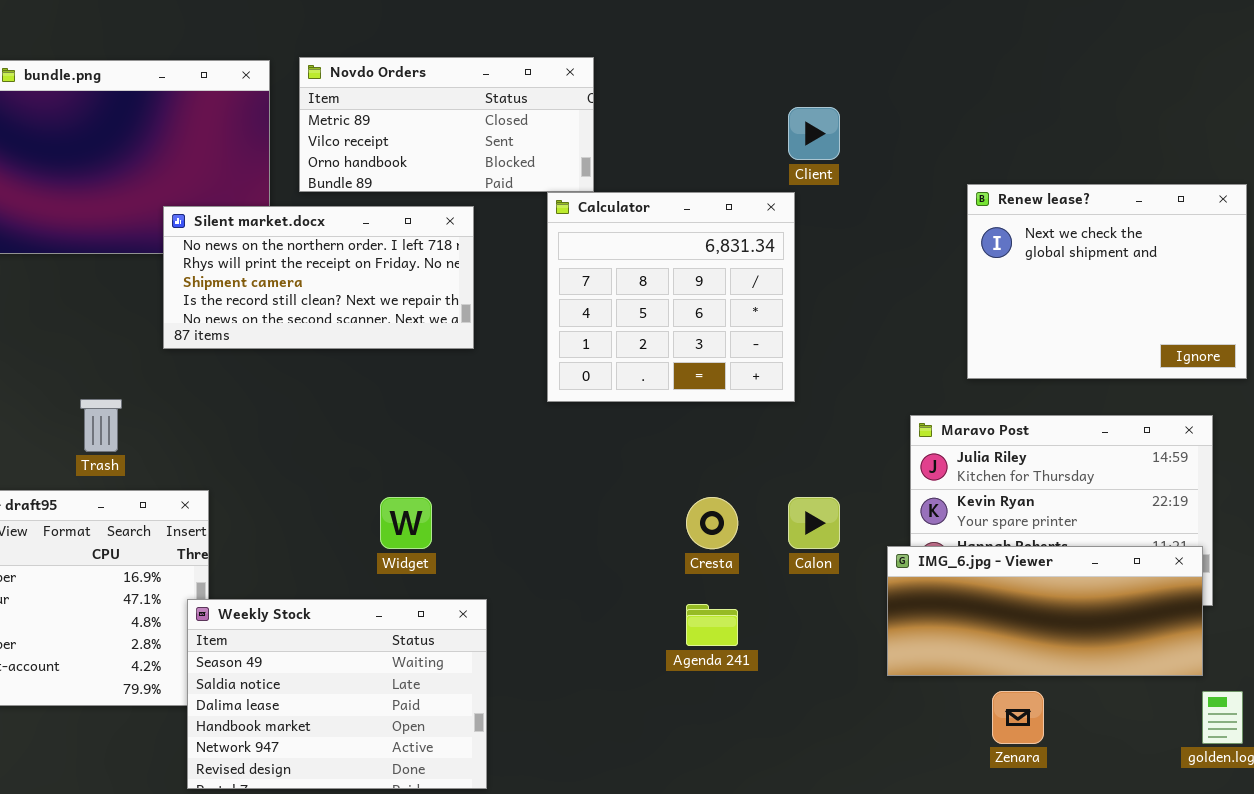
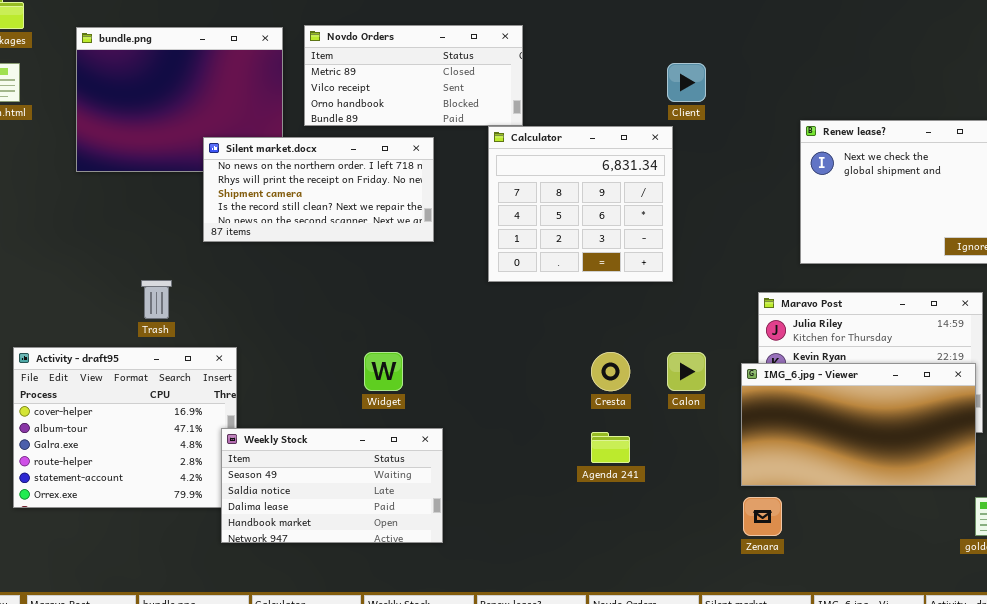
IMG_6.jpg - Viewer: [887,546,1203,676] -> [741,363,976,486], resized
Weekly Stock: [187,599,487,789] -> [221,428,443,543], resized
Zenara: [992,691,1044,744] -> [743,497,782,536], moved

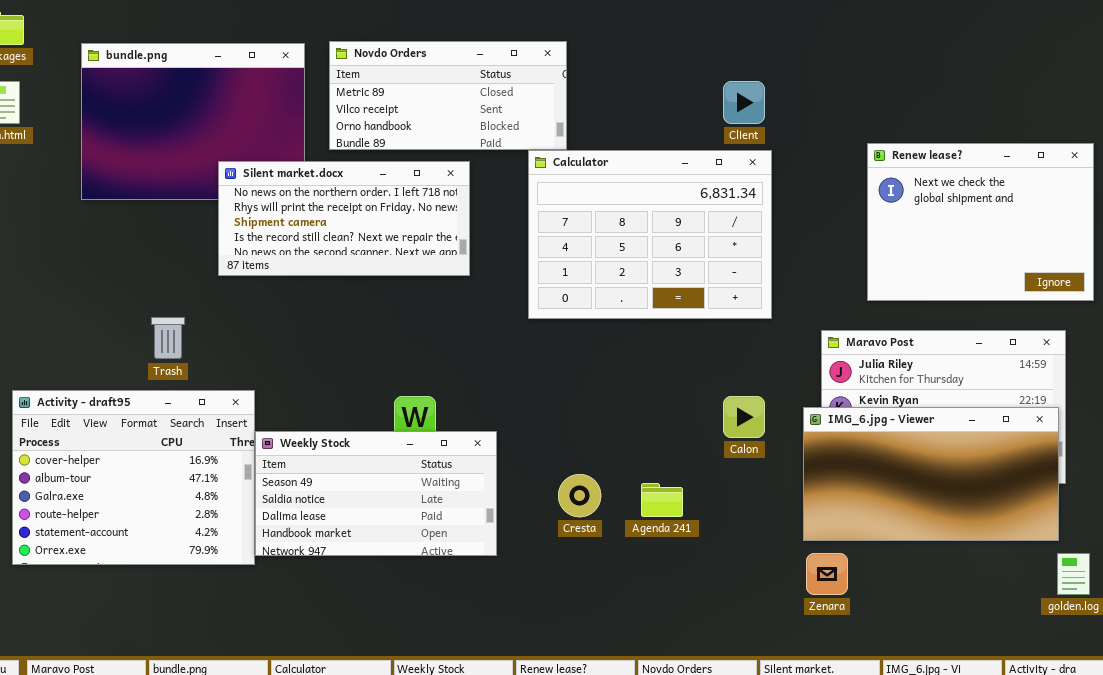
Calculator: [488,126,673,282] -> [528,150,772,319], resized
Cresta: [591,352,630,391] -> [558,474,601,517], moved
Weekly Stock: [221,428,443,543] -> [255,431,497,556], moved

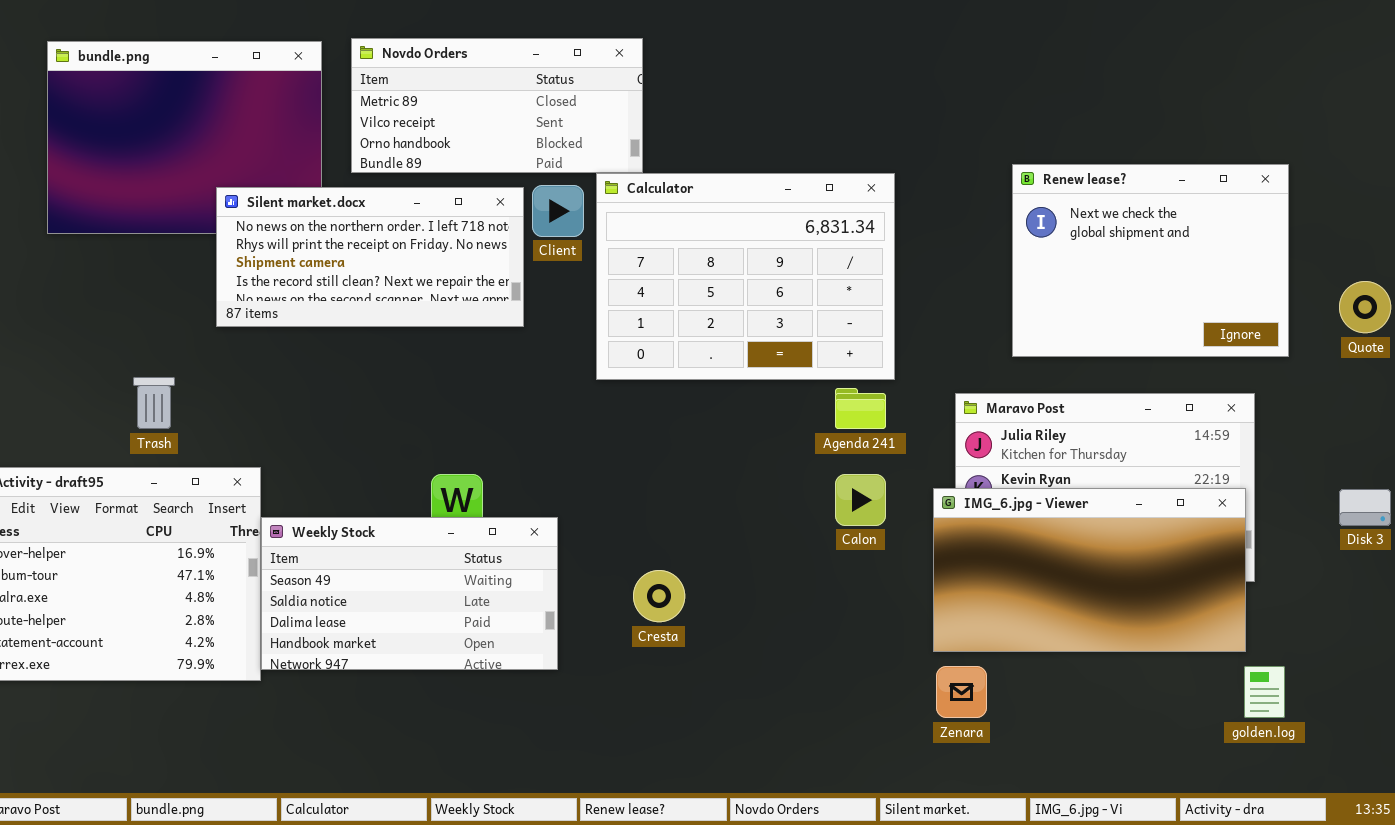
Client: [723,81,765,124] -> [532,185,584,237], moved
Agenda 241: [641,483,683,517] -> [835,388,886,429], moved

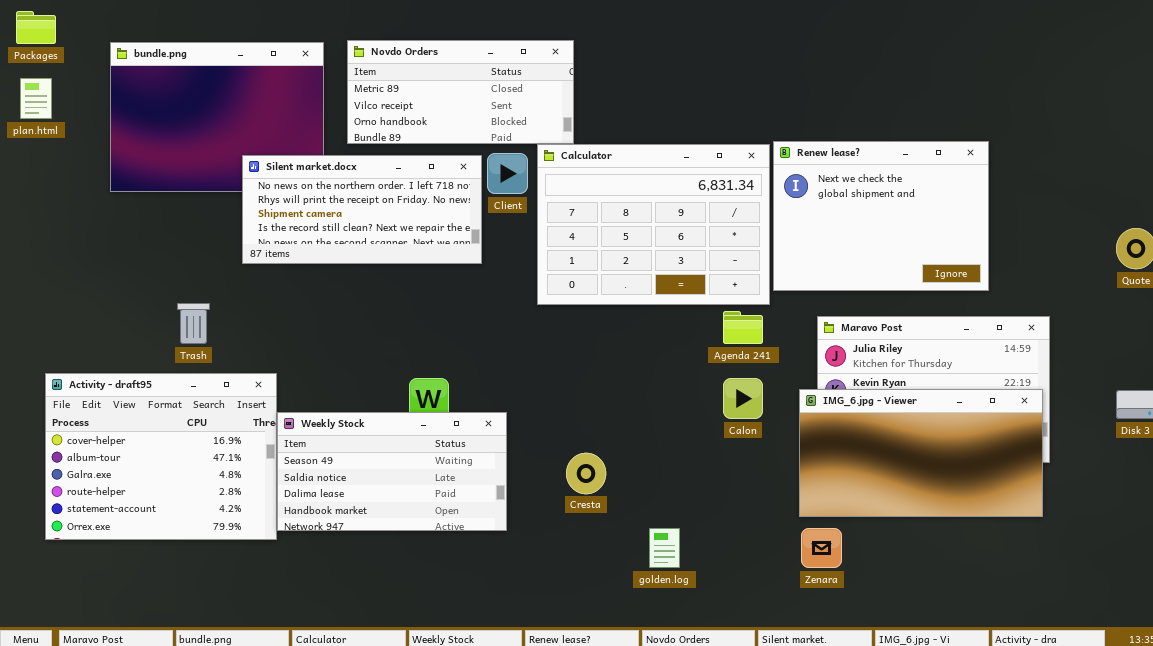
Renew lease?: [1012,164,1289,357] -> [773,141,989,291], moved
golden.log: [1244,666,1285,718] -> [649,528,680,568], moved

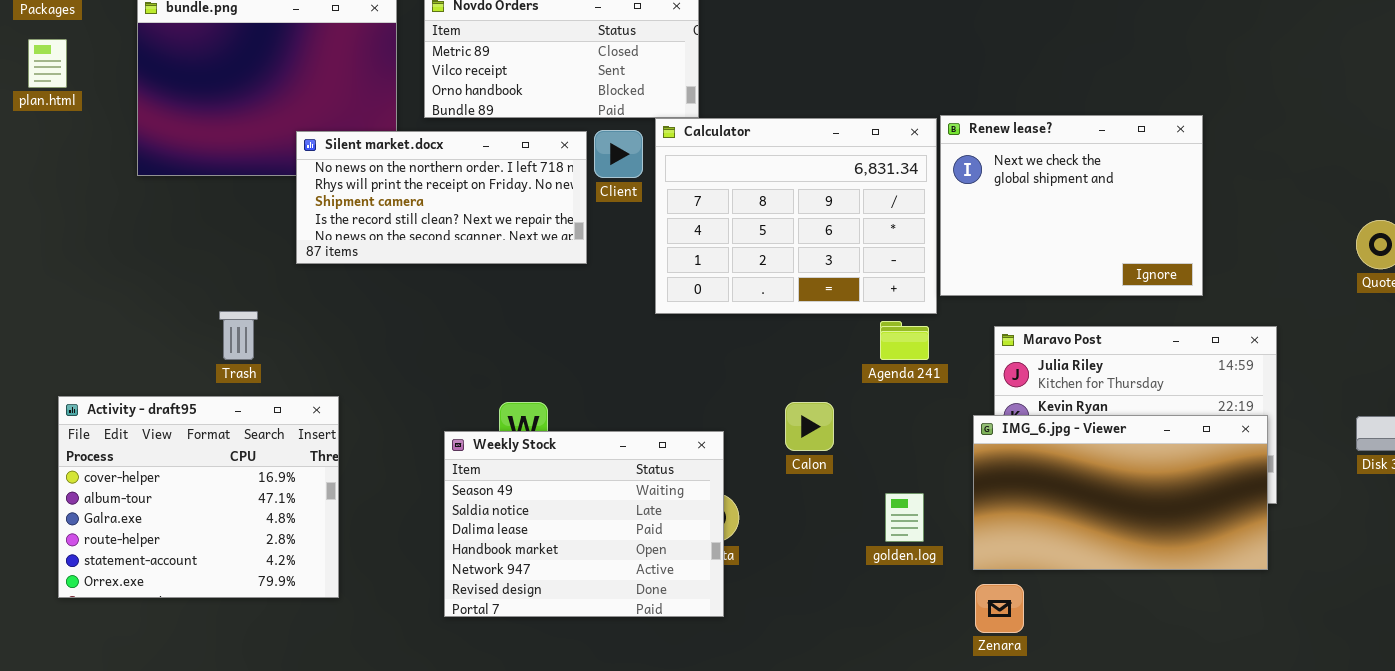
Calon: [723,378,763,419] -> [785,402,834,451], moved
Weekly Stock: [277,412,507,531] -> [444,431,724,617], moved, resized
golden.log: [649,528,680,568] -> [885,493,924,542], moved

